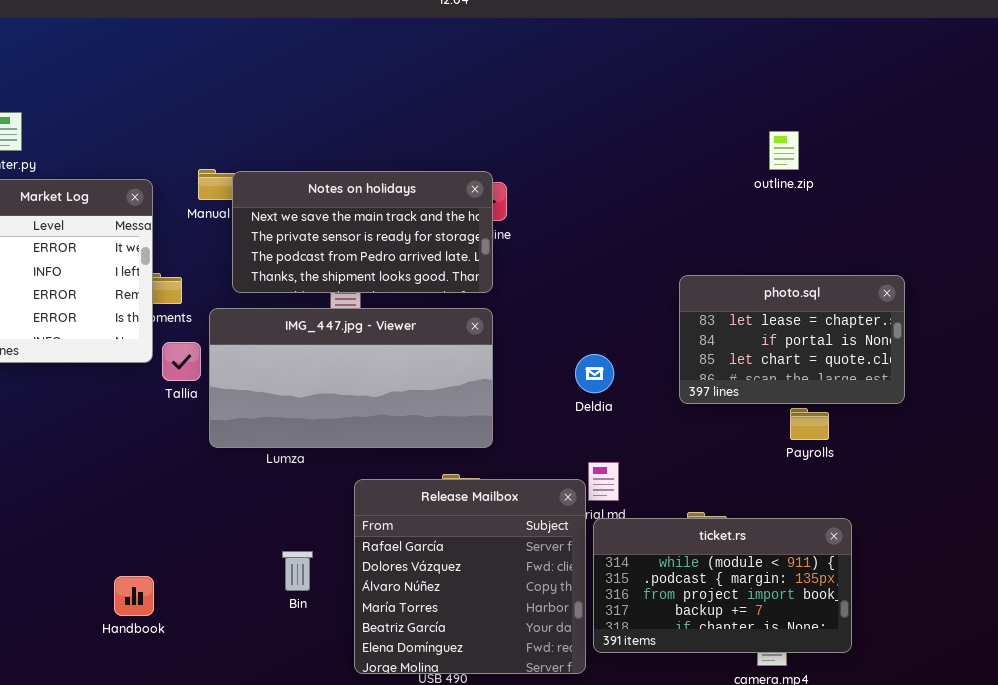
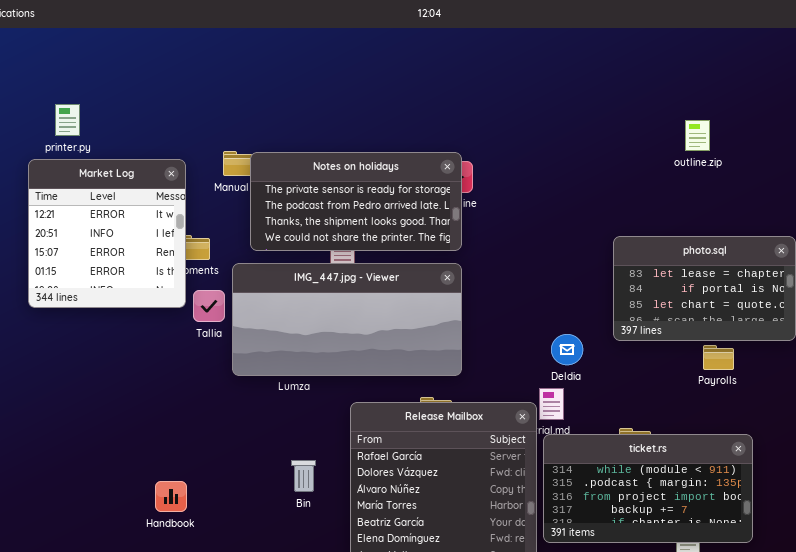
Notes on holidays: [232,171,493,293] -> [250,152,462,251], scrolled down 1 row
Deldia: [575,354,614,393] -> [551,334,583,365], moved

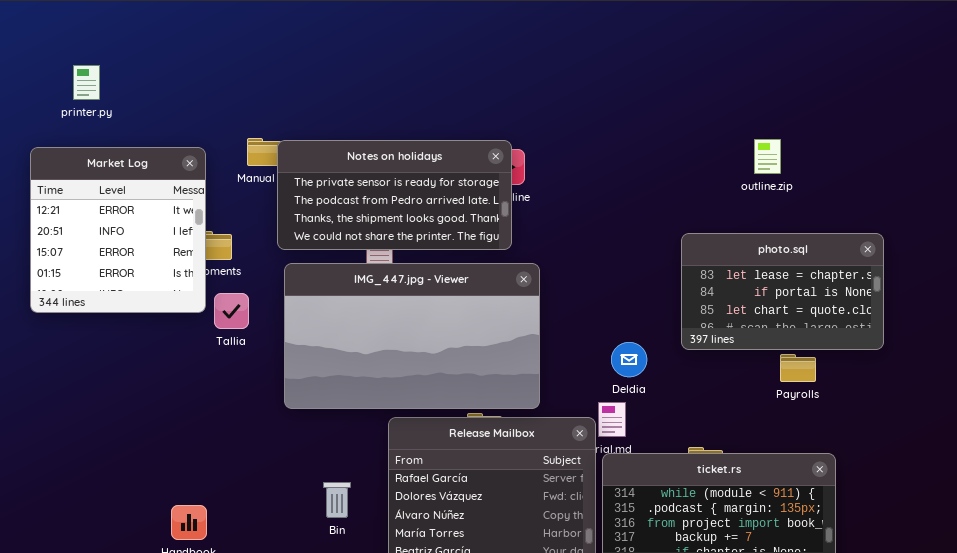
printer.py: [55,104,80,136] -> [73,65,100,100], moved
outline.zip: [685,120,710,151] -> [754,139,781,174], moved
IMG_447.jpg - Viewer: [232,263,462,376] -> [284,263,540,409], moved, resized

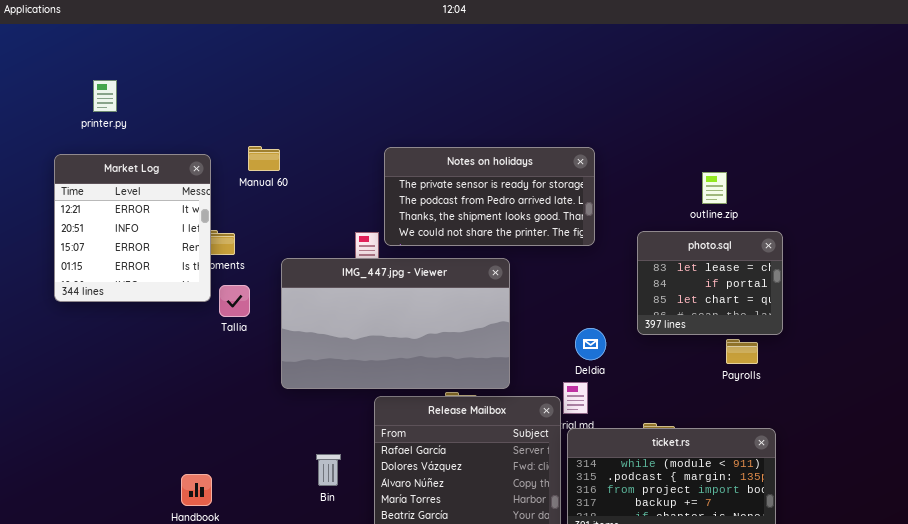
outline.zip: [754,139,781,174] -> [702,172,727,204], moved
Notes on holidays: [277,140,512,250] -> [384,147,595,246], moved
photo.sql: [681,233,884,350] -> [637,231,783,335], resized

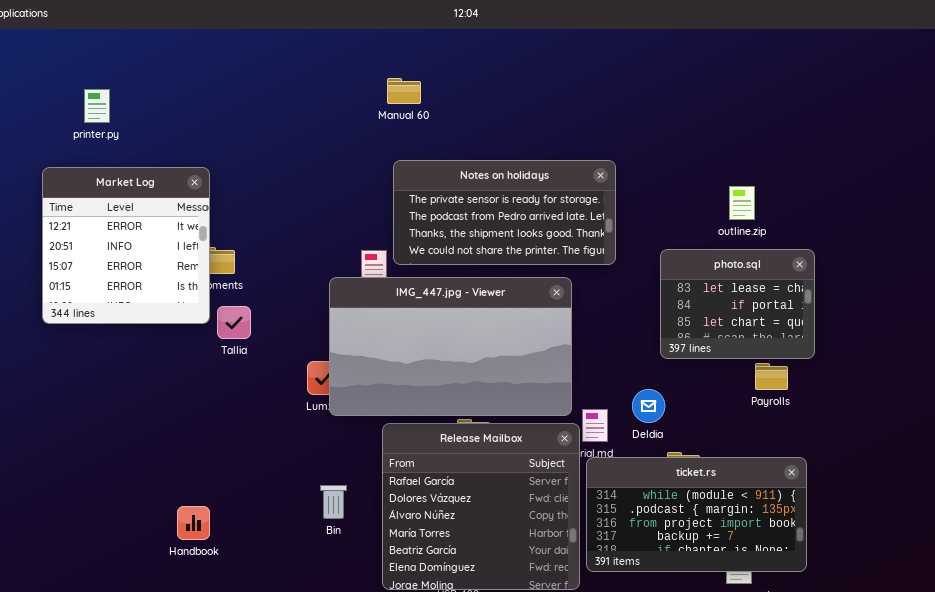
Manual 60: [248,146,280,171] -> [387,78,421,104], moved
IMG_447.jpg - Viewer: [281,258,510,389] -> [329,277,572,416], moved
Deldia: [575,328,606,360] -> [632,389,665,423], moved

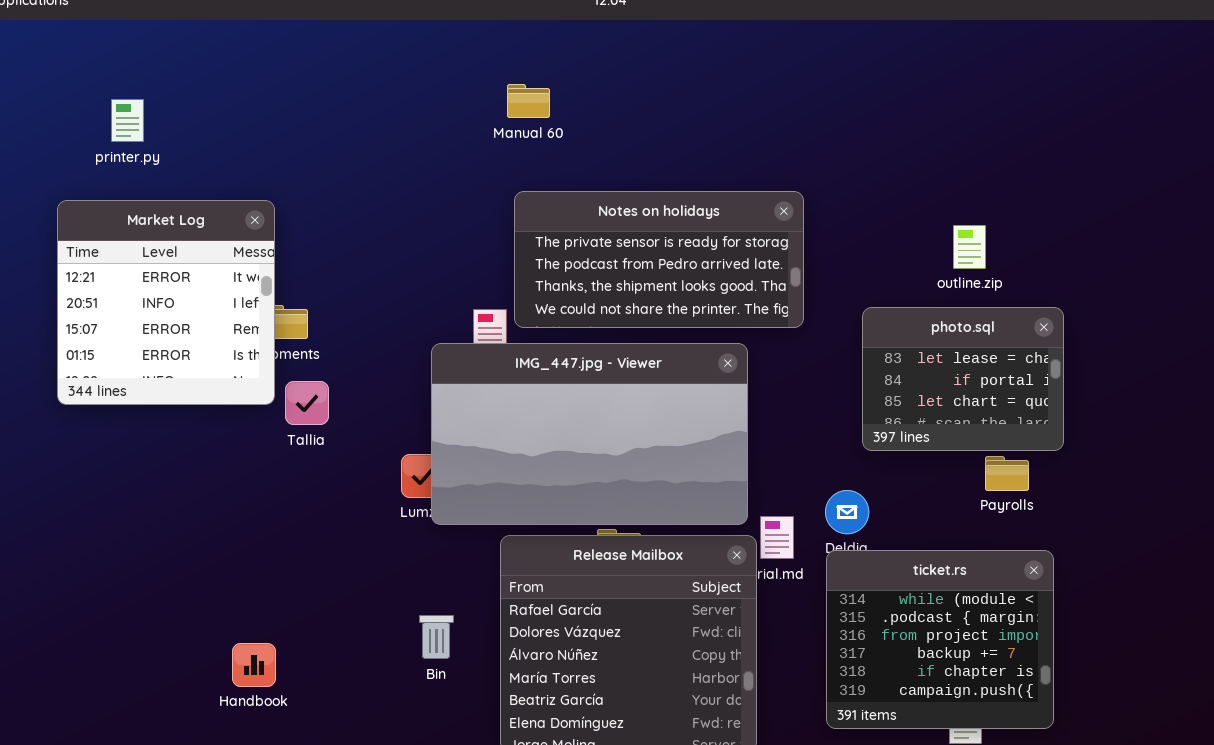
ticket.rs: [586,457,807,572] -> [826,550,1054,729], resized

